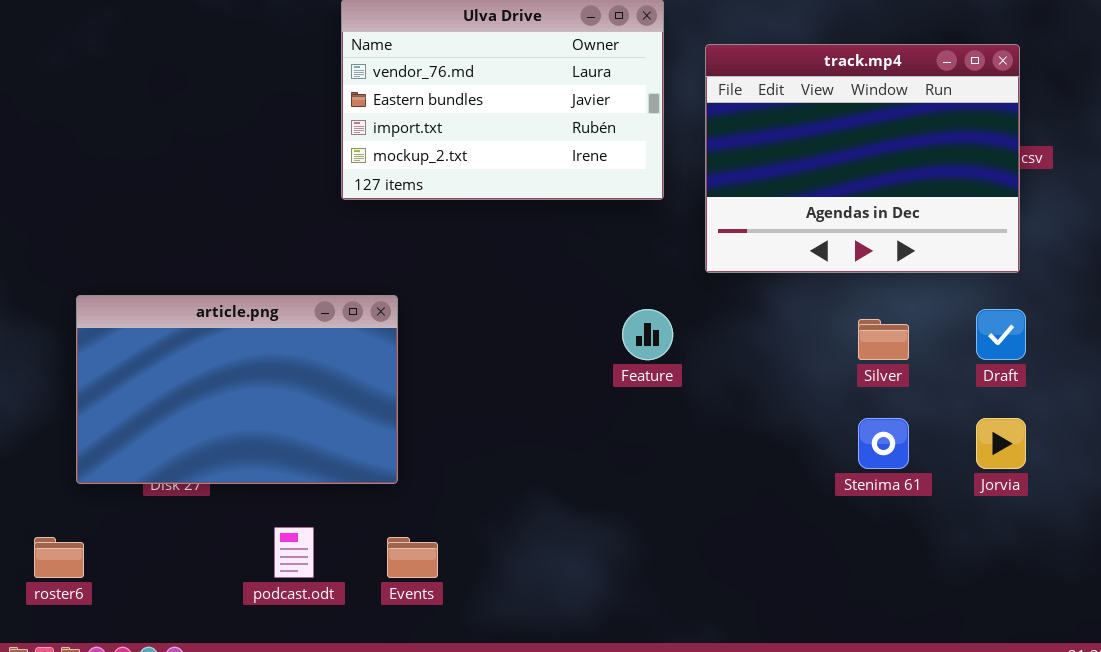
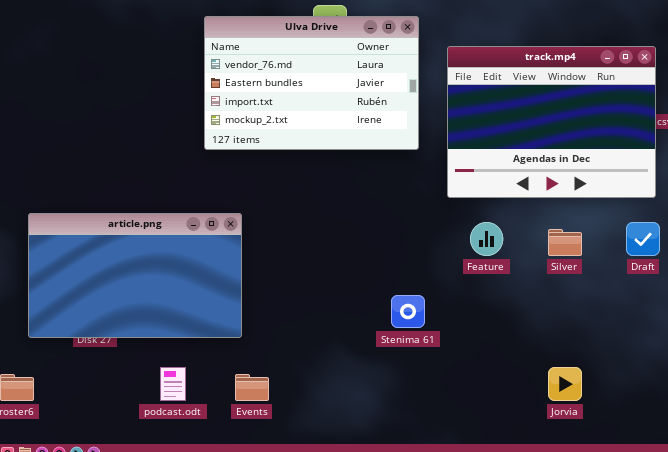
Feature: [622,309,673,360] -> [470,222,503,256], moved
Stenima 61: [858,418,909,469] -> [391,295,425,328], moved
Jorvia: [976,418,1026,469] -> [548,367,582,401], moved

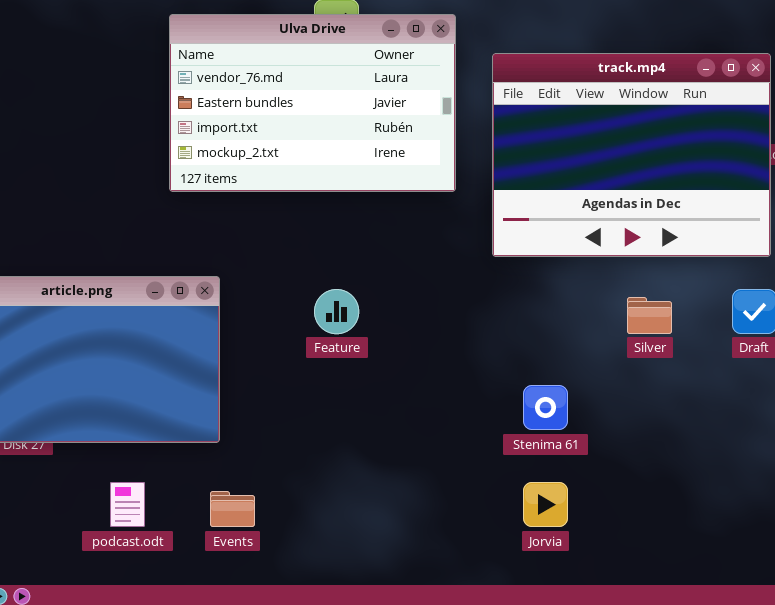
Feature: [470,222,503,256] -> [314,289,359,334], moved
Stenima 61: [391,295,425,328] -> [523,385,568,430], moved
Jorvia: [548,367,582,401] -> [523,482,568,527], moved

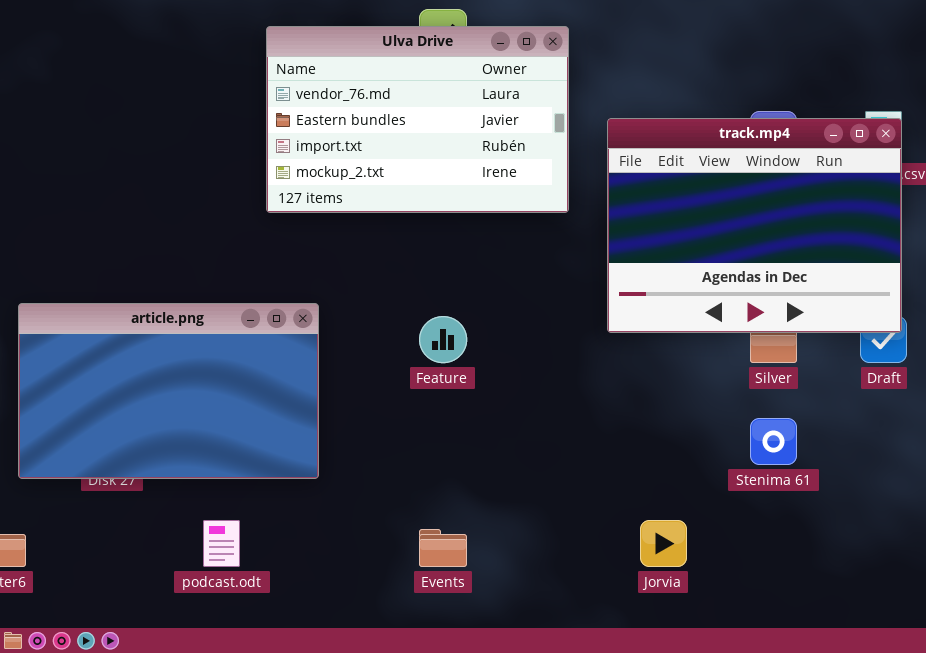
track.mp4: [492,53,771,257] -> [607,118,902,333], moved
Stenima 61: [523,385,568,430] -> [750,418,797,465], moved
Events: [210,491,255,527] -> [419,529,467,567], moved

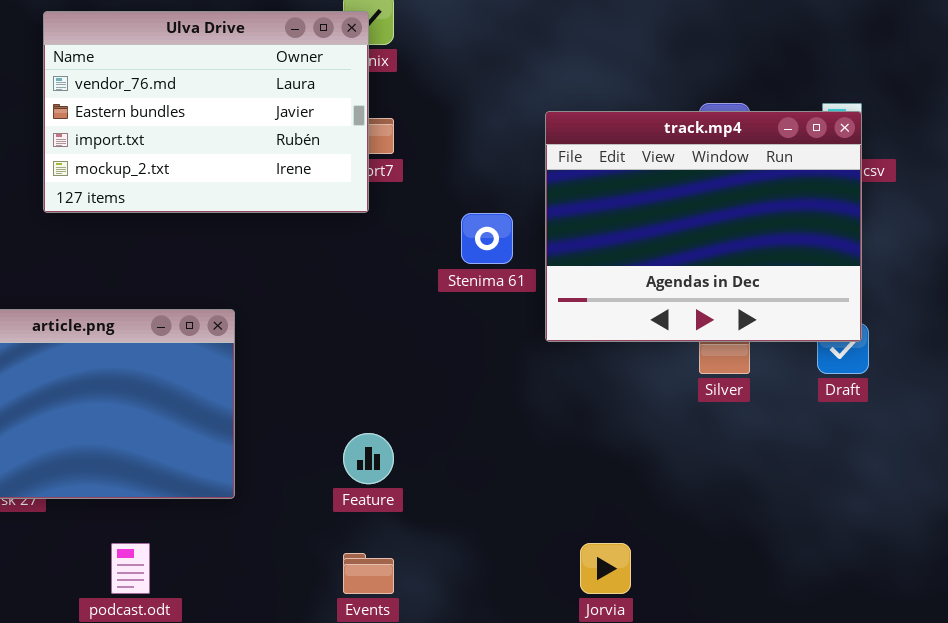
Ulva Drive: [266,26,569,213] -> [43,11,369,213], moved
Feature: [419,316,467,363] -> [343,433,394,484], moved
Stenima 61: [750,418,797,465] -> [461,213,513,264], moved

